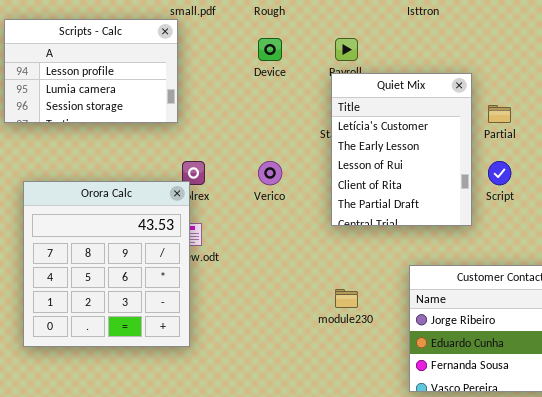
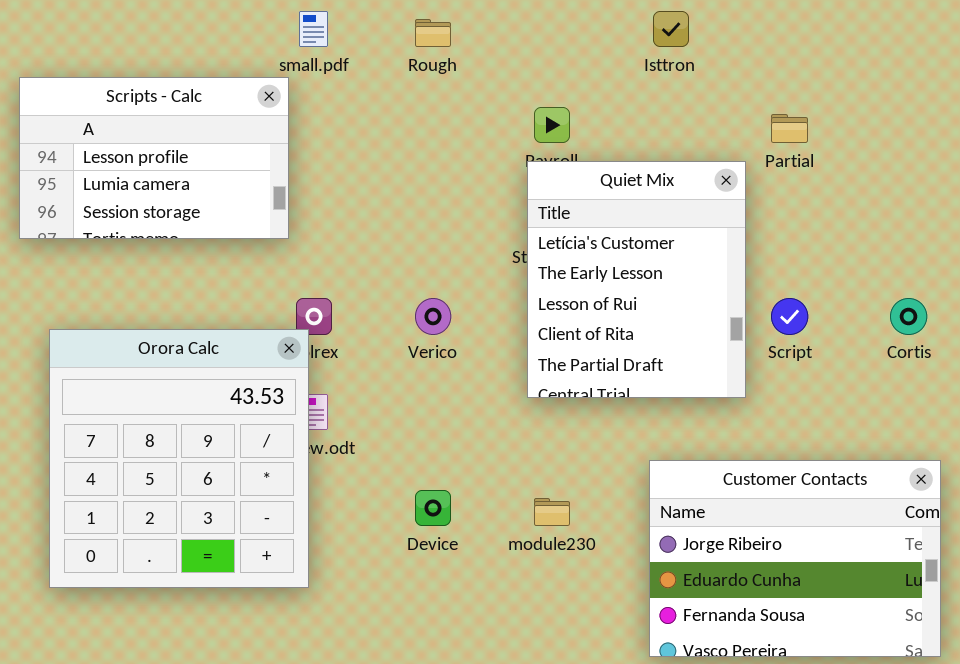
Device: [258,38,282,61] -> [415,490,451,526], moved
Partial: [488,105,511,123] -> [771,114,808,143], moved

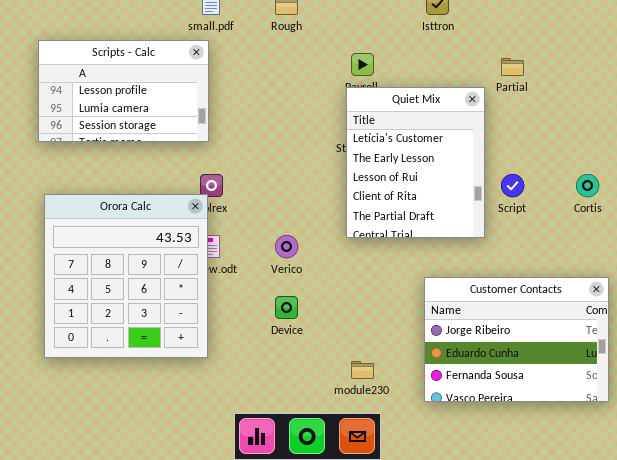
Scripts - Calc: [19,77,289,239] -> [38,40,209,142], moved
Verico: [415,298,451,335] -> [275,235,298,258], moved
module230: [534,498,570,526] -> [351,361,374,379], moved

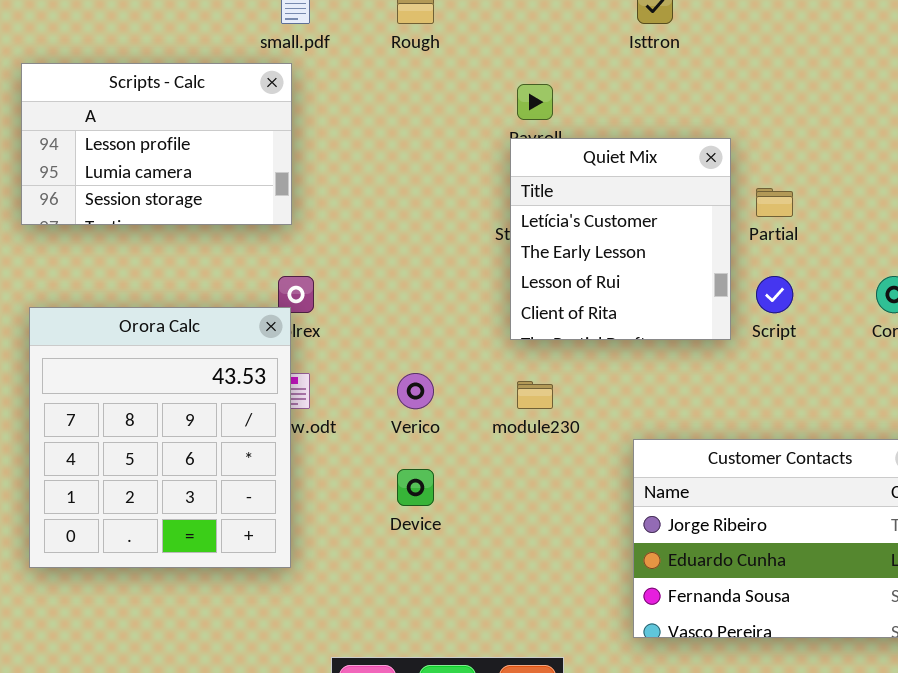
Partial: [501,58,524,76] -> [756,188,793,217], moved
Quiet Mix: [346,87,485,238] -> [510,138,731,340], resized
module230: [351,361,374,379] -> [517,381,553,409], moved

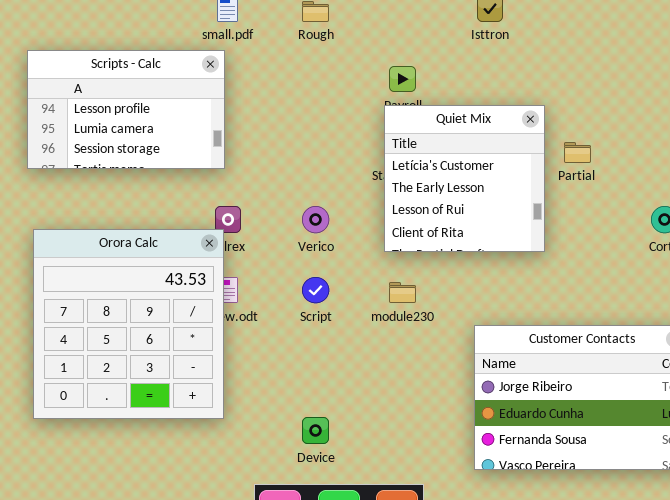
Script: [756,276,793,313] -> [302,277,329,303], moved
Verico: [397,373,434,409] -> [302,206,329,233], moved
Device: [397,469,434,506] -> [302,417,329,444], moved

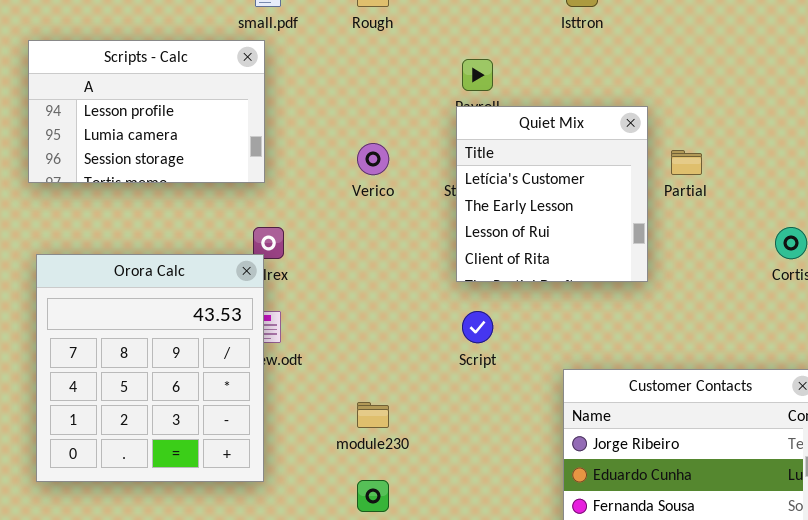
Verico: [302,206,329,233] -> [357,143,389,175], moved
Script: [302,277,329,303] -> [462,311,493,343], moved
module230: [389,282,416,303] -> [357,402,389,428], moved

